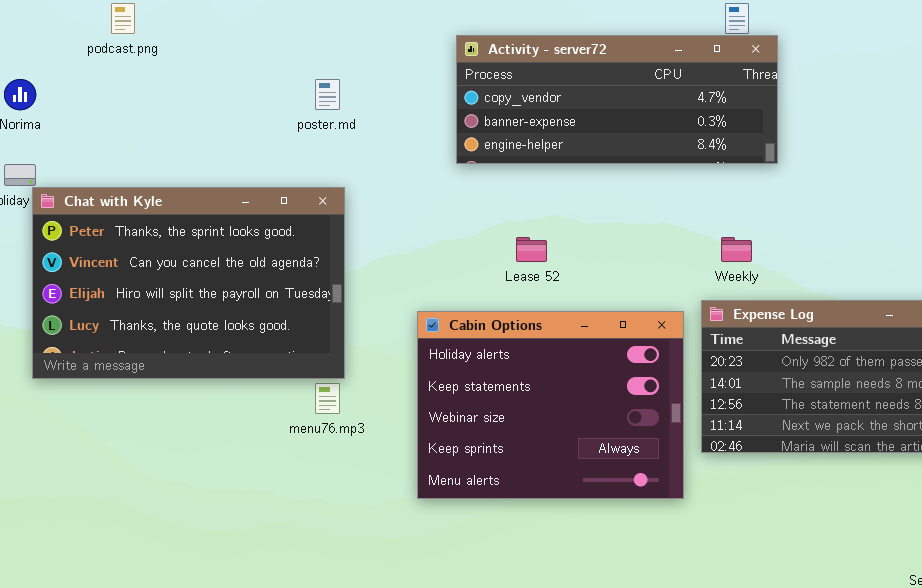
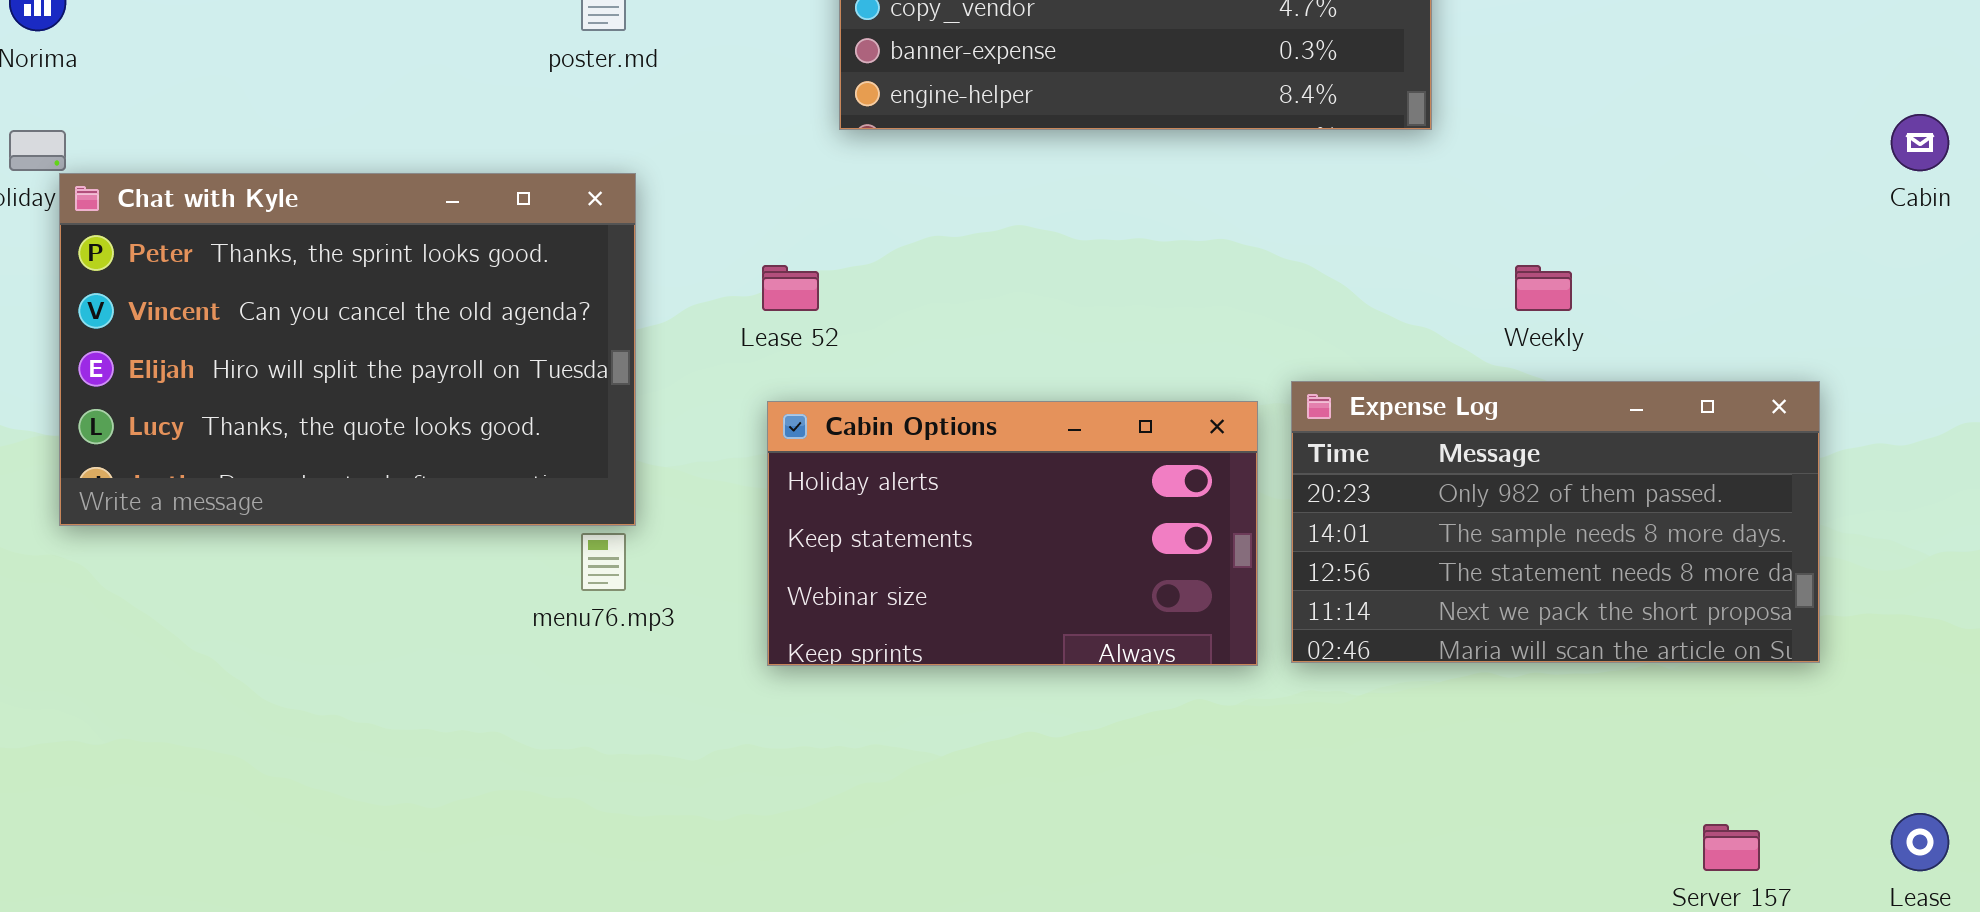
Lease 52: [516,237,547,262] -> [762,265,819,311], moved
Weekly: [721,237,752,262] -> [1515,265,1572,311], moved
Cabin Options: [417,311,684,499] -> [767,401,1258,666], resized

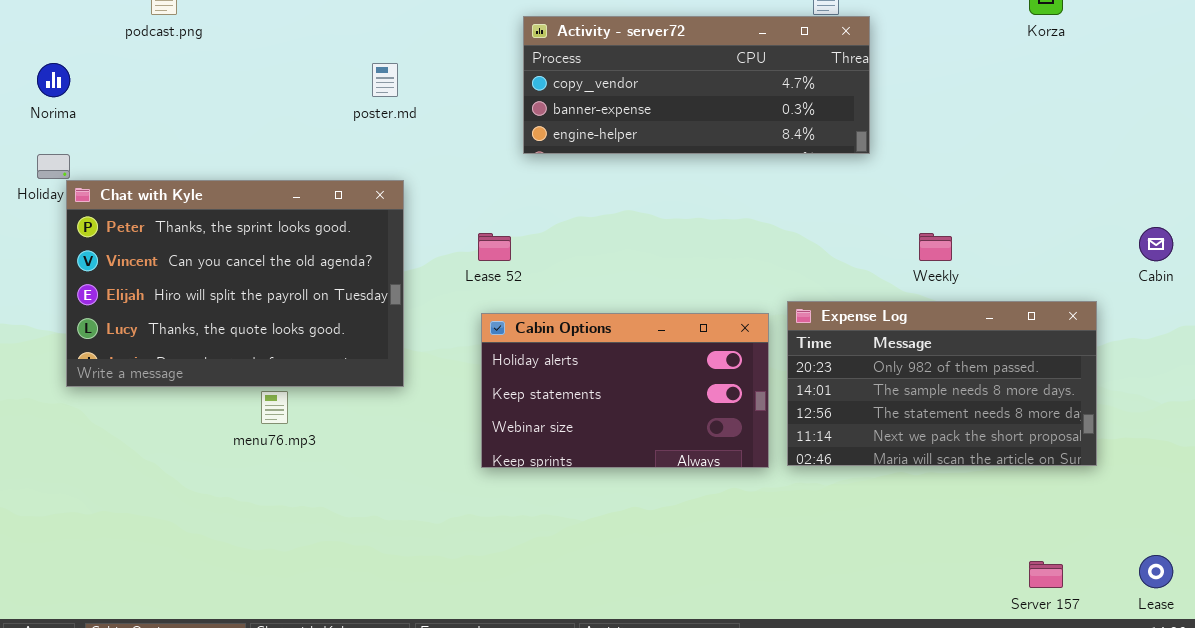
Cabin: [1891,114,1949,171] -> [1139,227,1173,261], moved
menu76.mp3: [581,533,626,591] -> [261,391,288,424], moved

